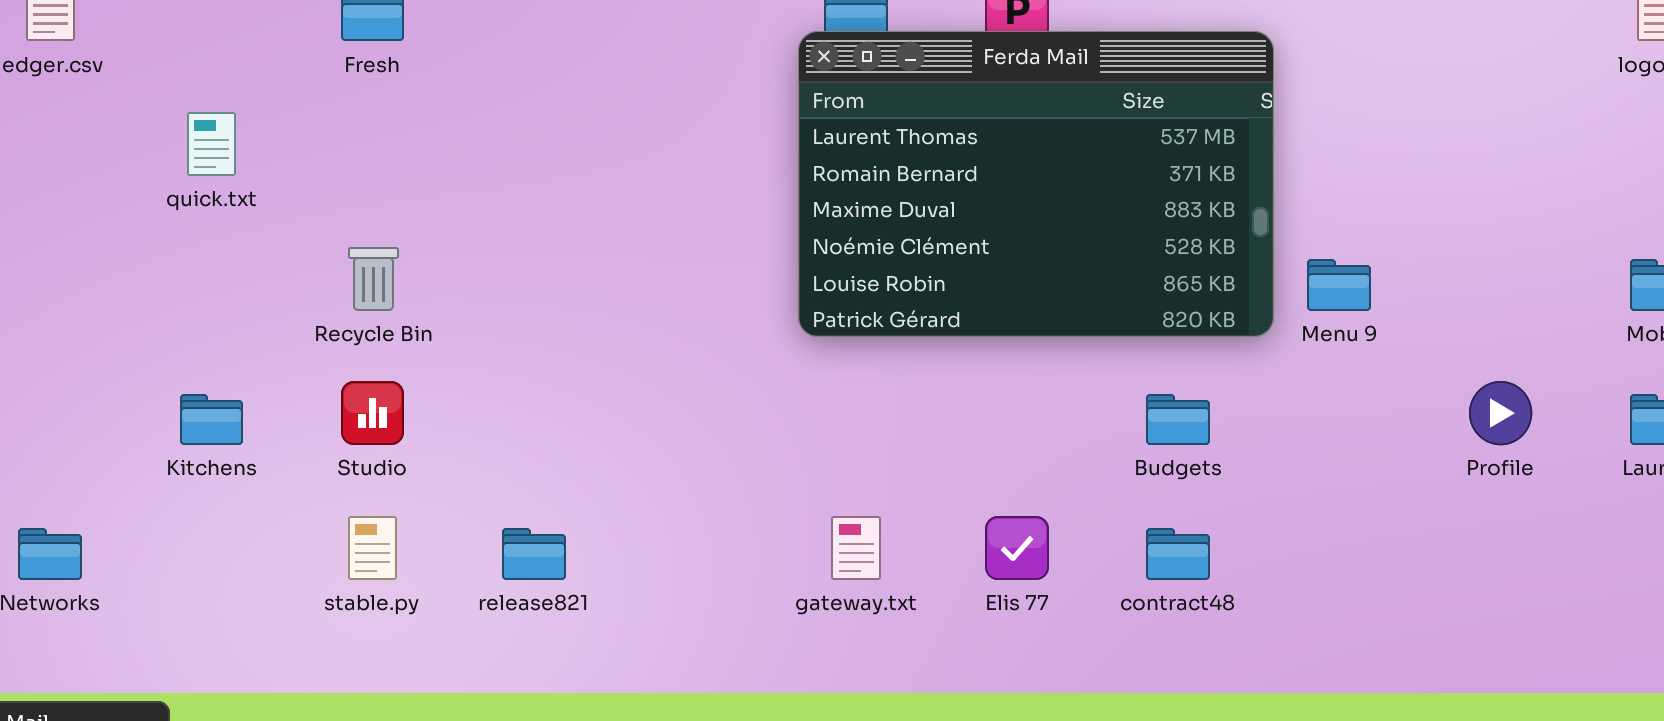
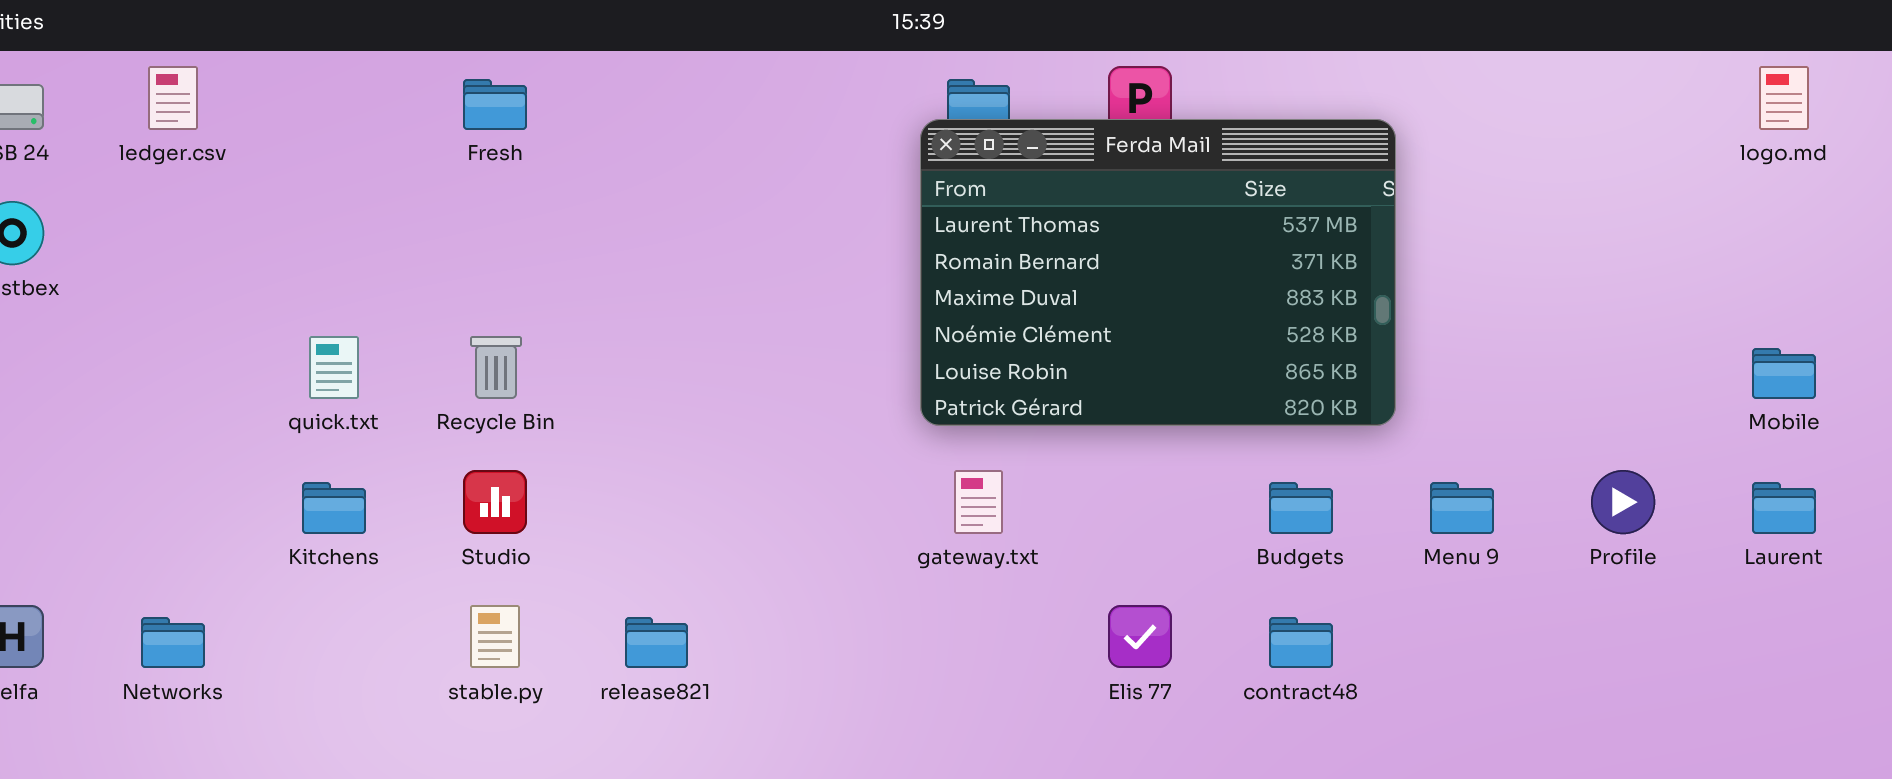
quick.txt: [187,112,236,176] -> [309,336,359,399], moved
Menu 9: [1307,259,1371,311] -> [1430,482,1494,534], moved
gateway.txt: [831,516,881,580] -> [954,470,1003,534], moved

